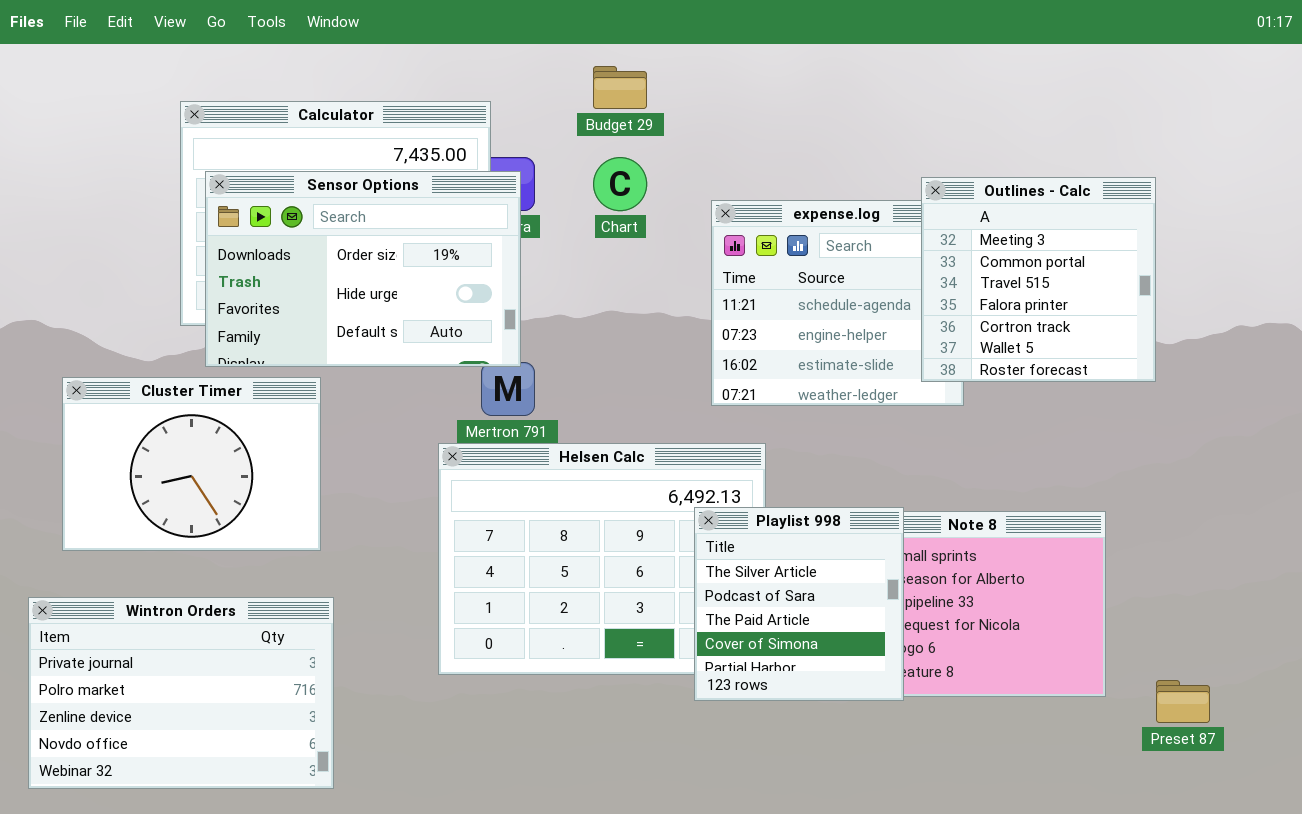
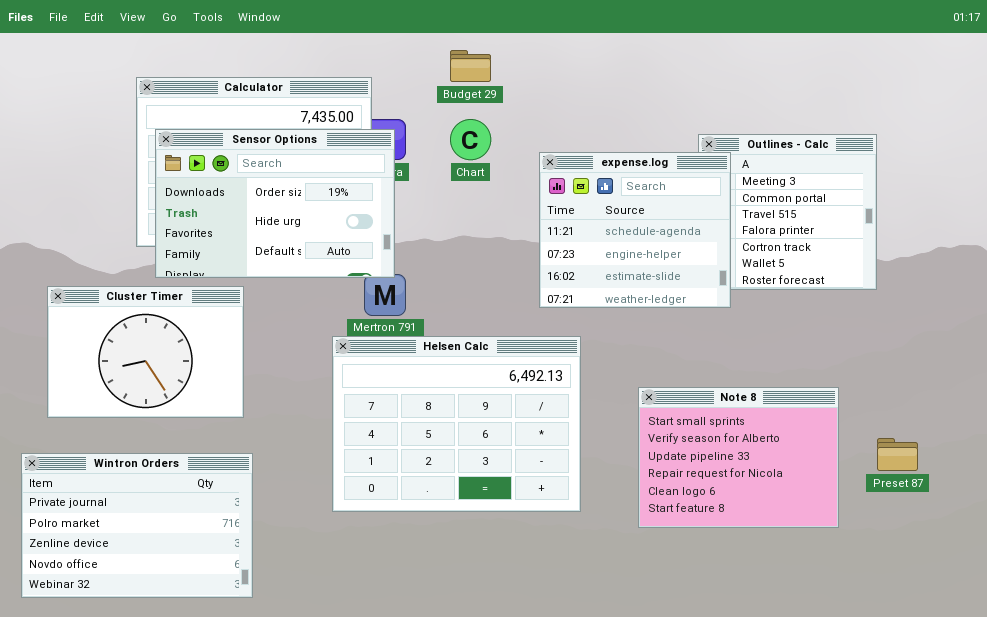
expense.log: [711,200,964,406] -> [539,152,731,308], raised
Playlist 998: [694,507,904,701] -> none, closed
Preset 87: [1156,680,1210,723] -> [877,438,918,471], moved

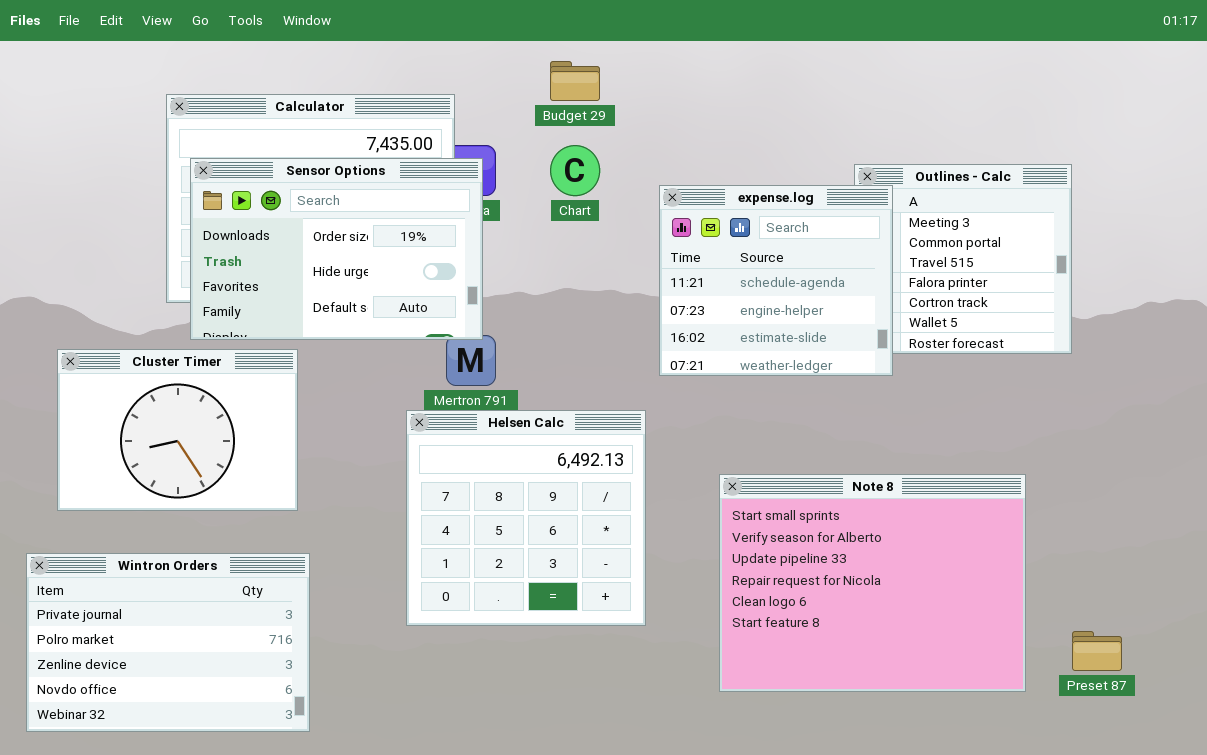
Helsen Calc: [332,336,581,512] -> [406,410,646,626], resized
Note 8: [638,387,839,528] -> [719,474,1026,692], resized
Preset 87: [877,438,918,471] -> [1072,631,1122,671], moved

